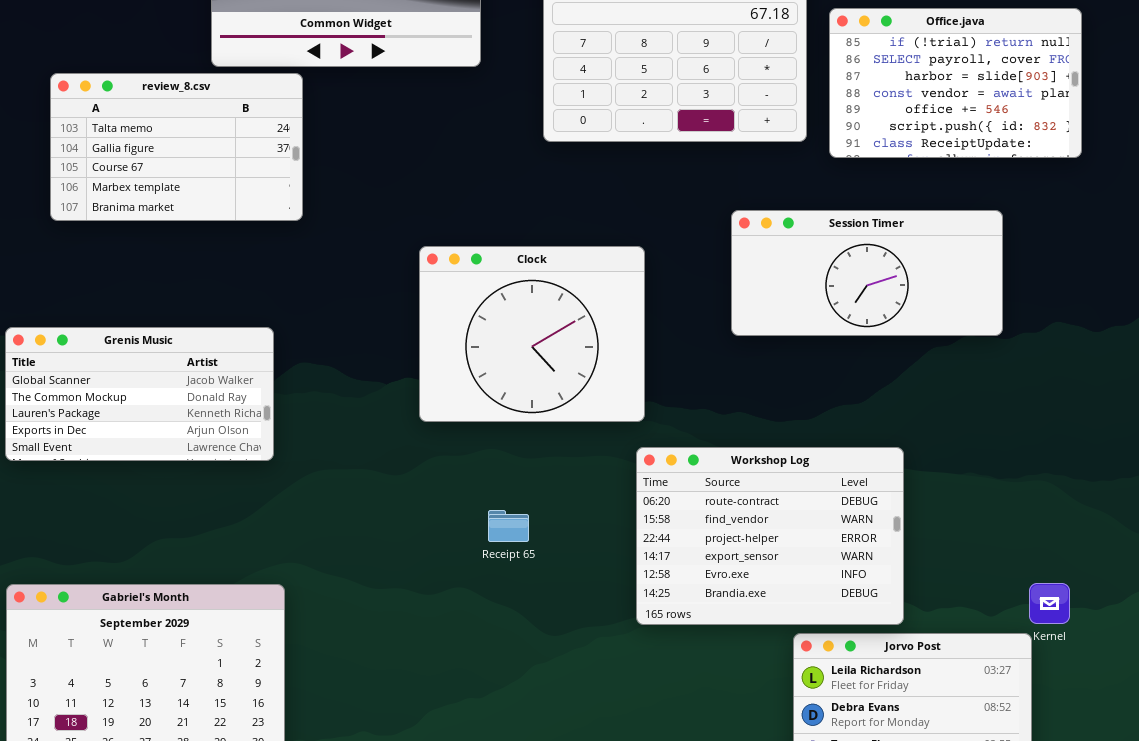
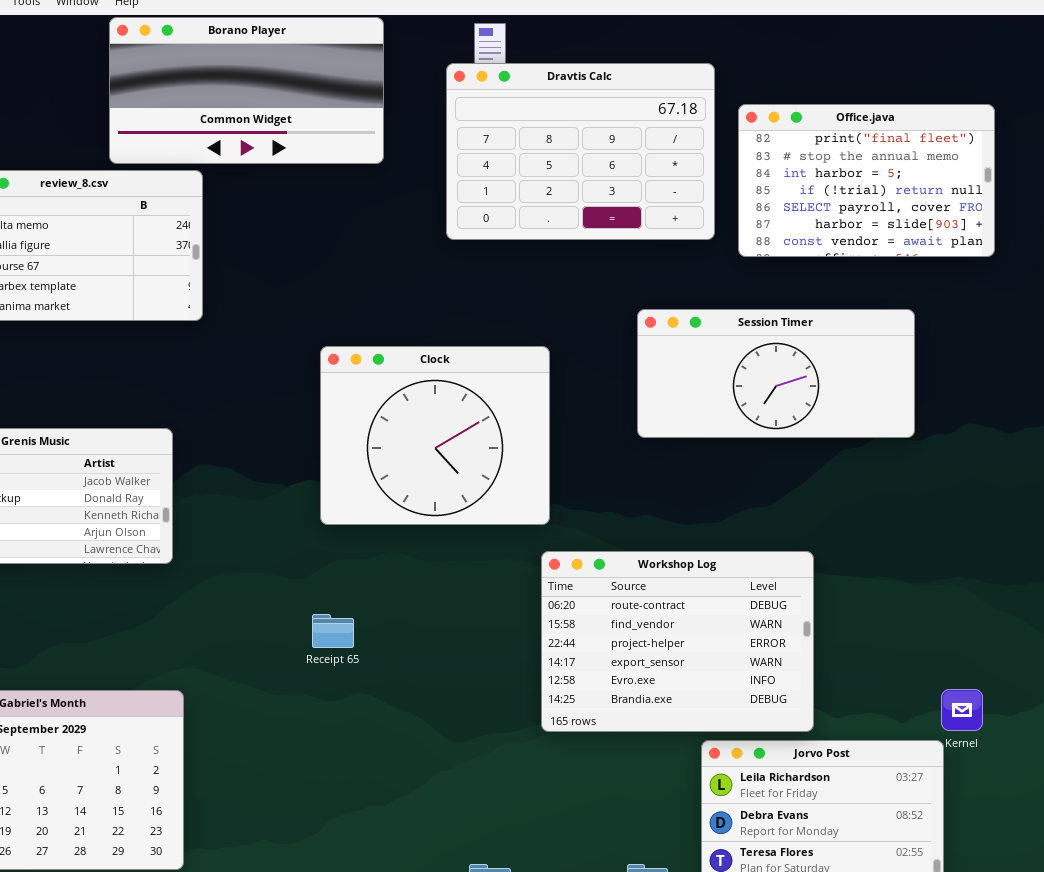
Office.java: [829,8,1082,158] -> [738,104,995,257], scrolled up 3 rows
Receipt 65: [488,510,529,542] -> [312,614,354,648], moved

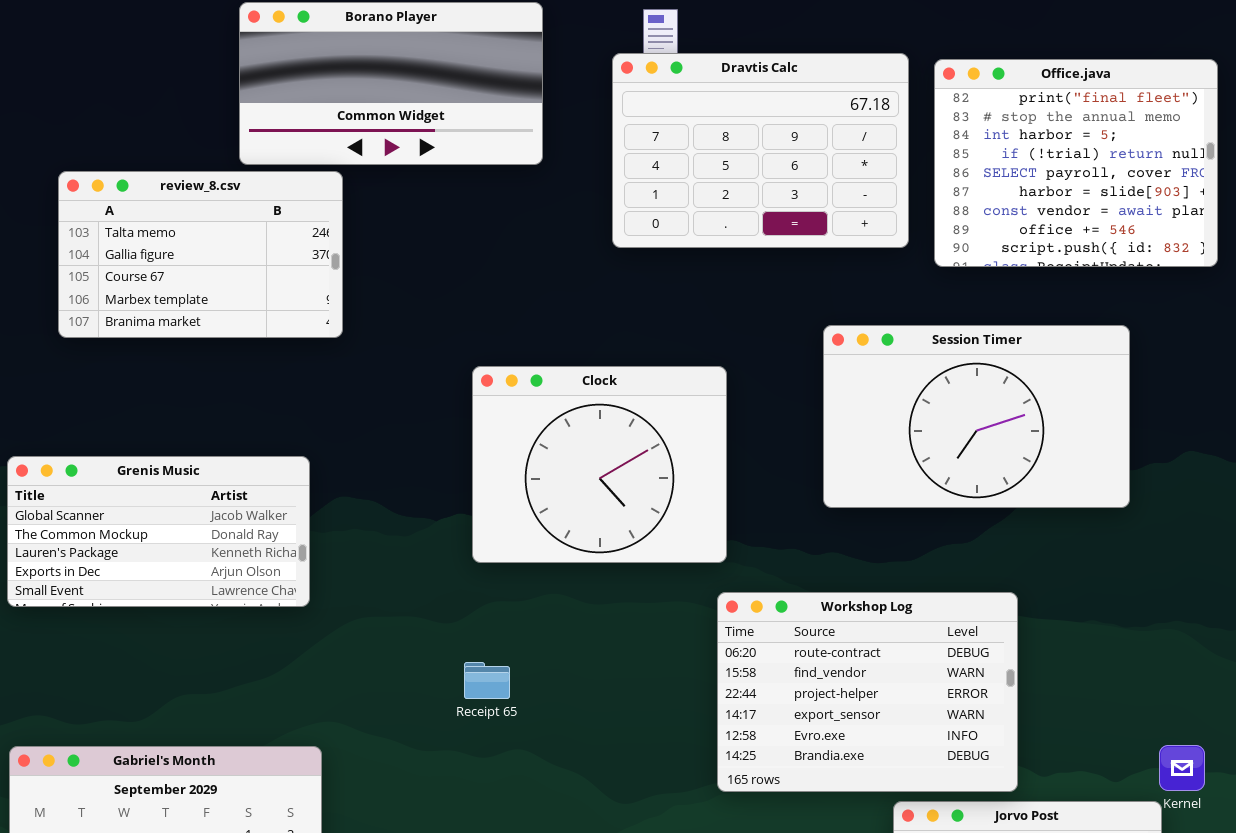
Office.java: [738,104,995,257] -> [934,59,1218,267], resized
Session Timer: [637,309,915,438] -> [823,325,1130,508], resized

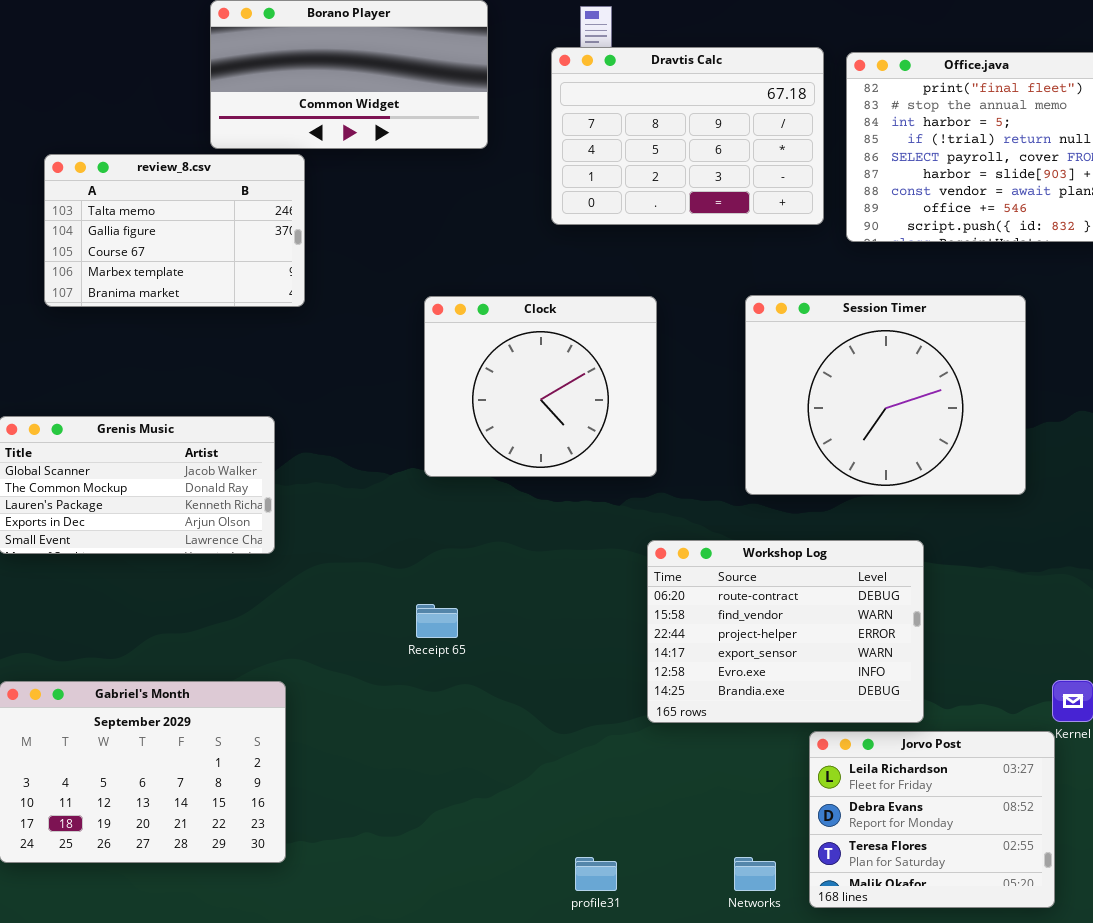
Session Timer: [823,325,1130,508] -> [745,295,1026,495], resized
Clock: [472,366,727,563] -> [424,296,657,477], moved

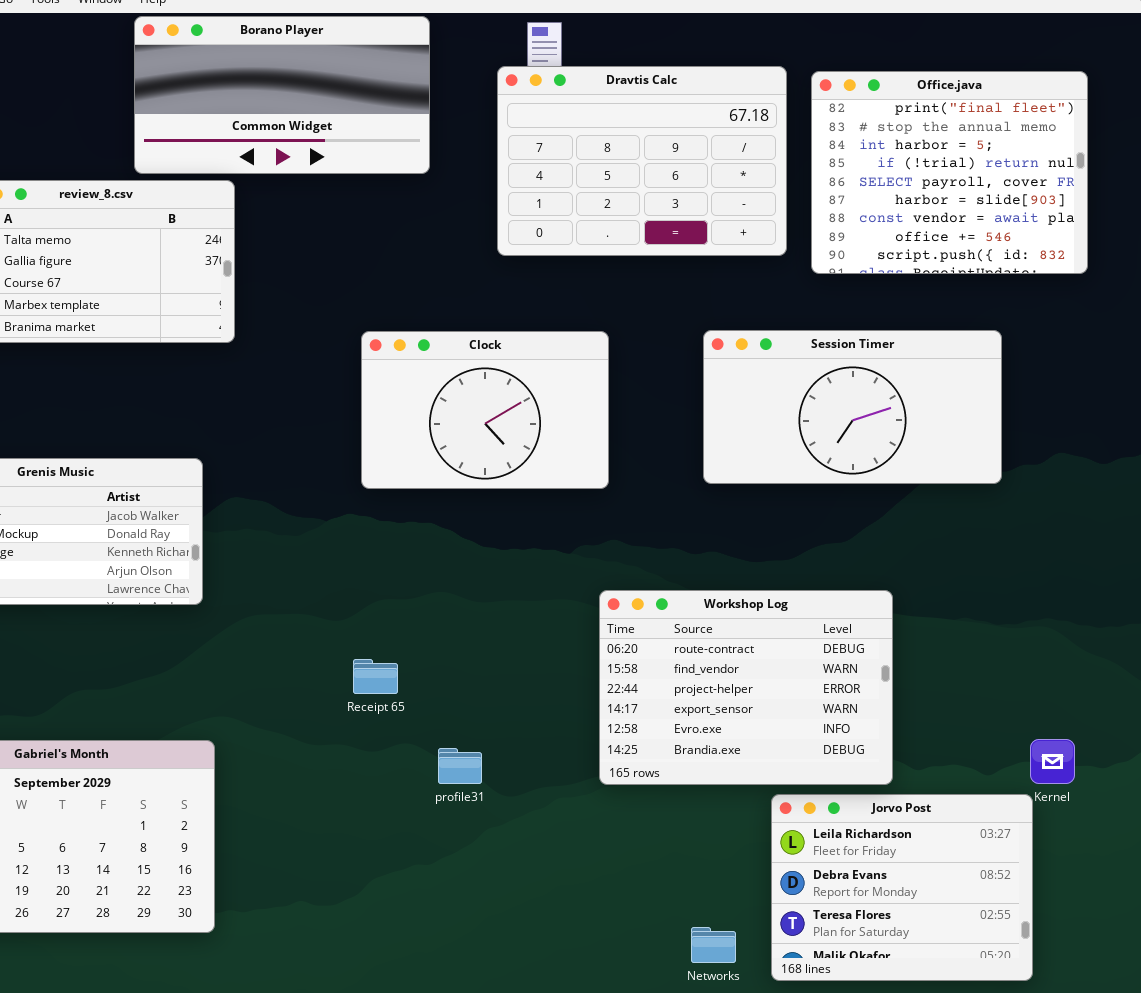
Session Timer: [745,295,1026,495] -> [703,330,1002,484], resized
Clock: [424,296,657,477] -> [361,331,609,489], resized
profile31: [575,857,617,891] -> [438,748,482,784], moved

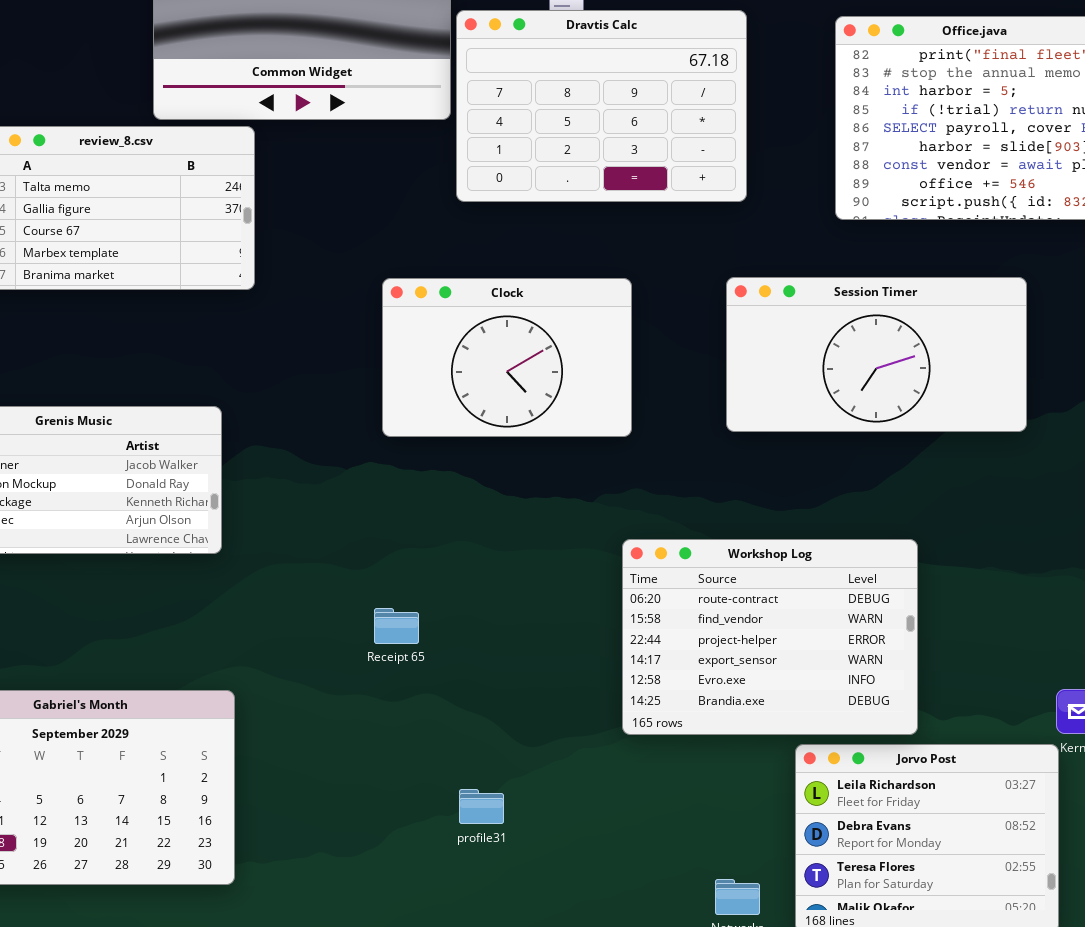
Dravtis Calc: [497,66,787,256] -> [456,10,747,202], moved
profile31: [438,748,482,784] -> [459,789,504,824], moved

